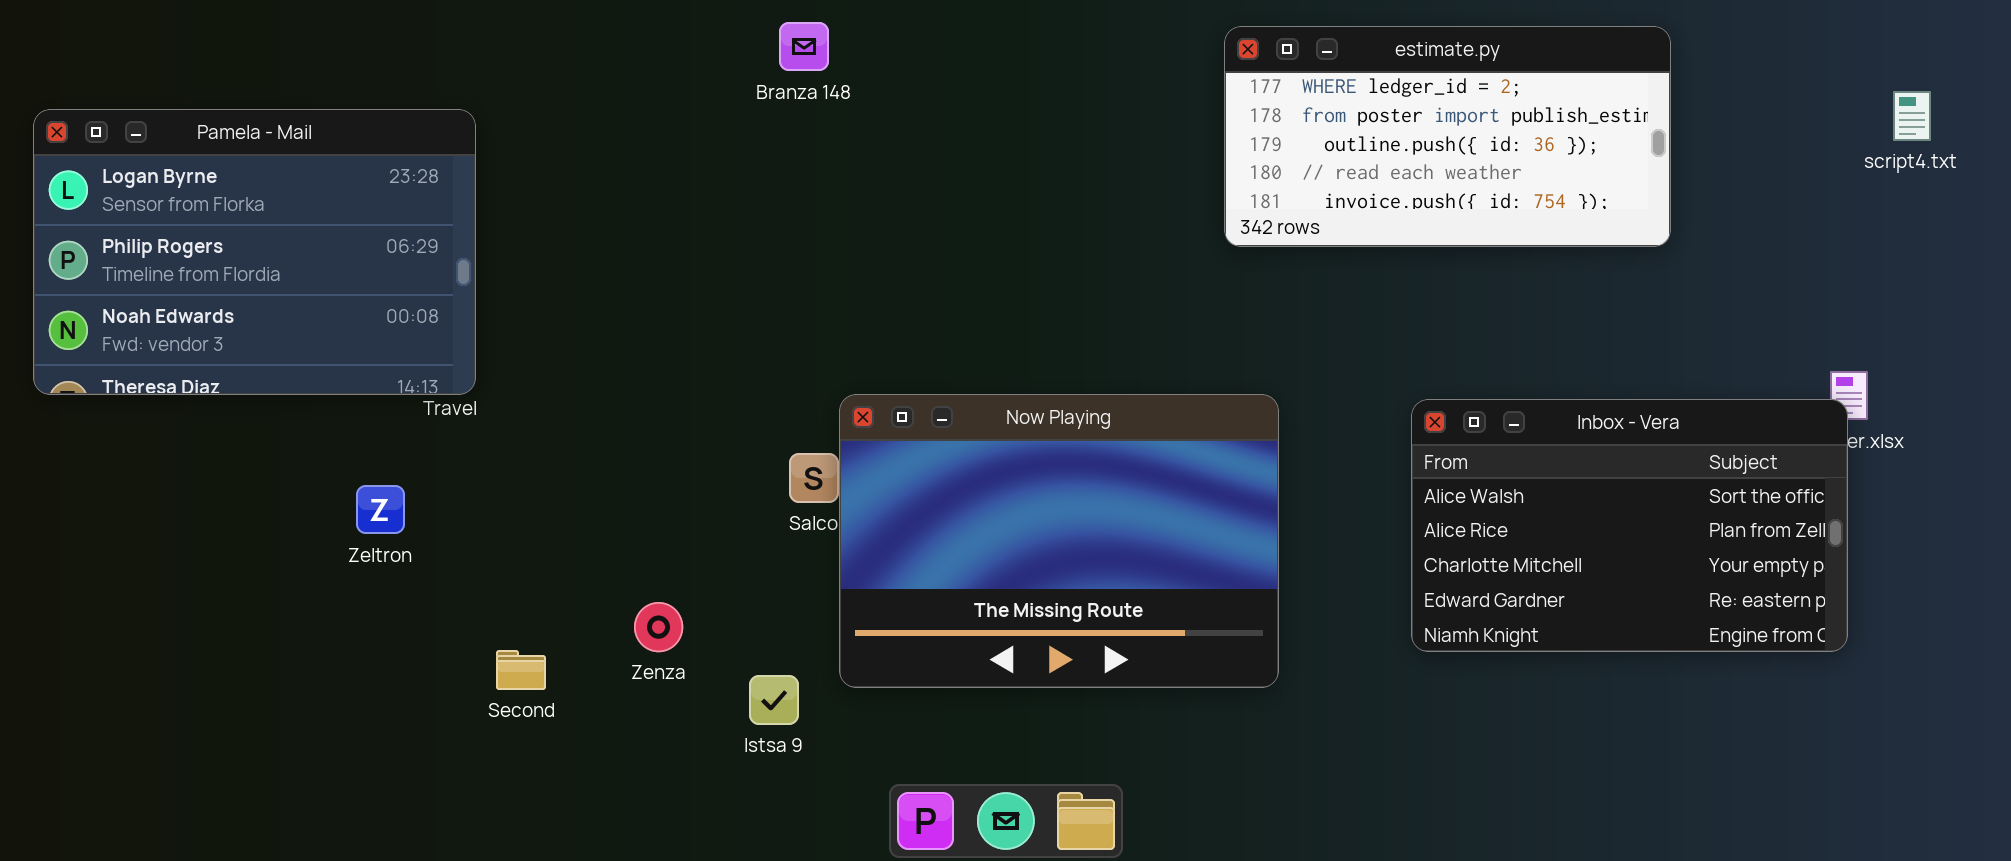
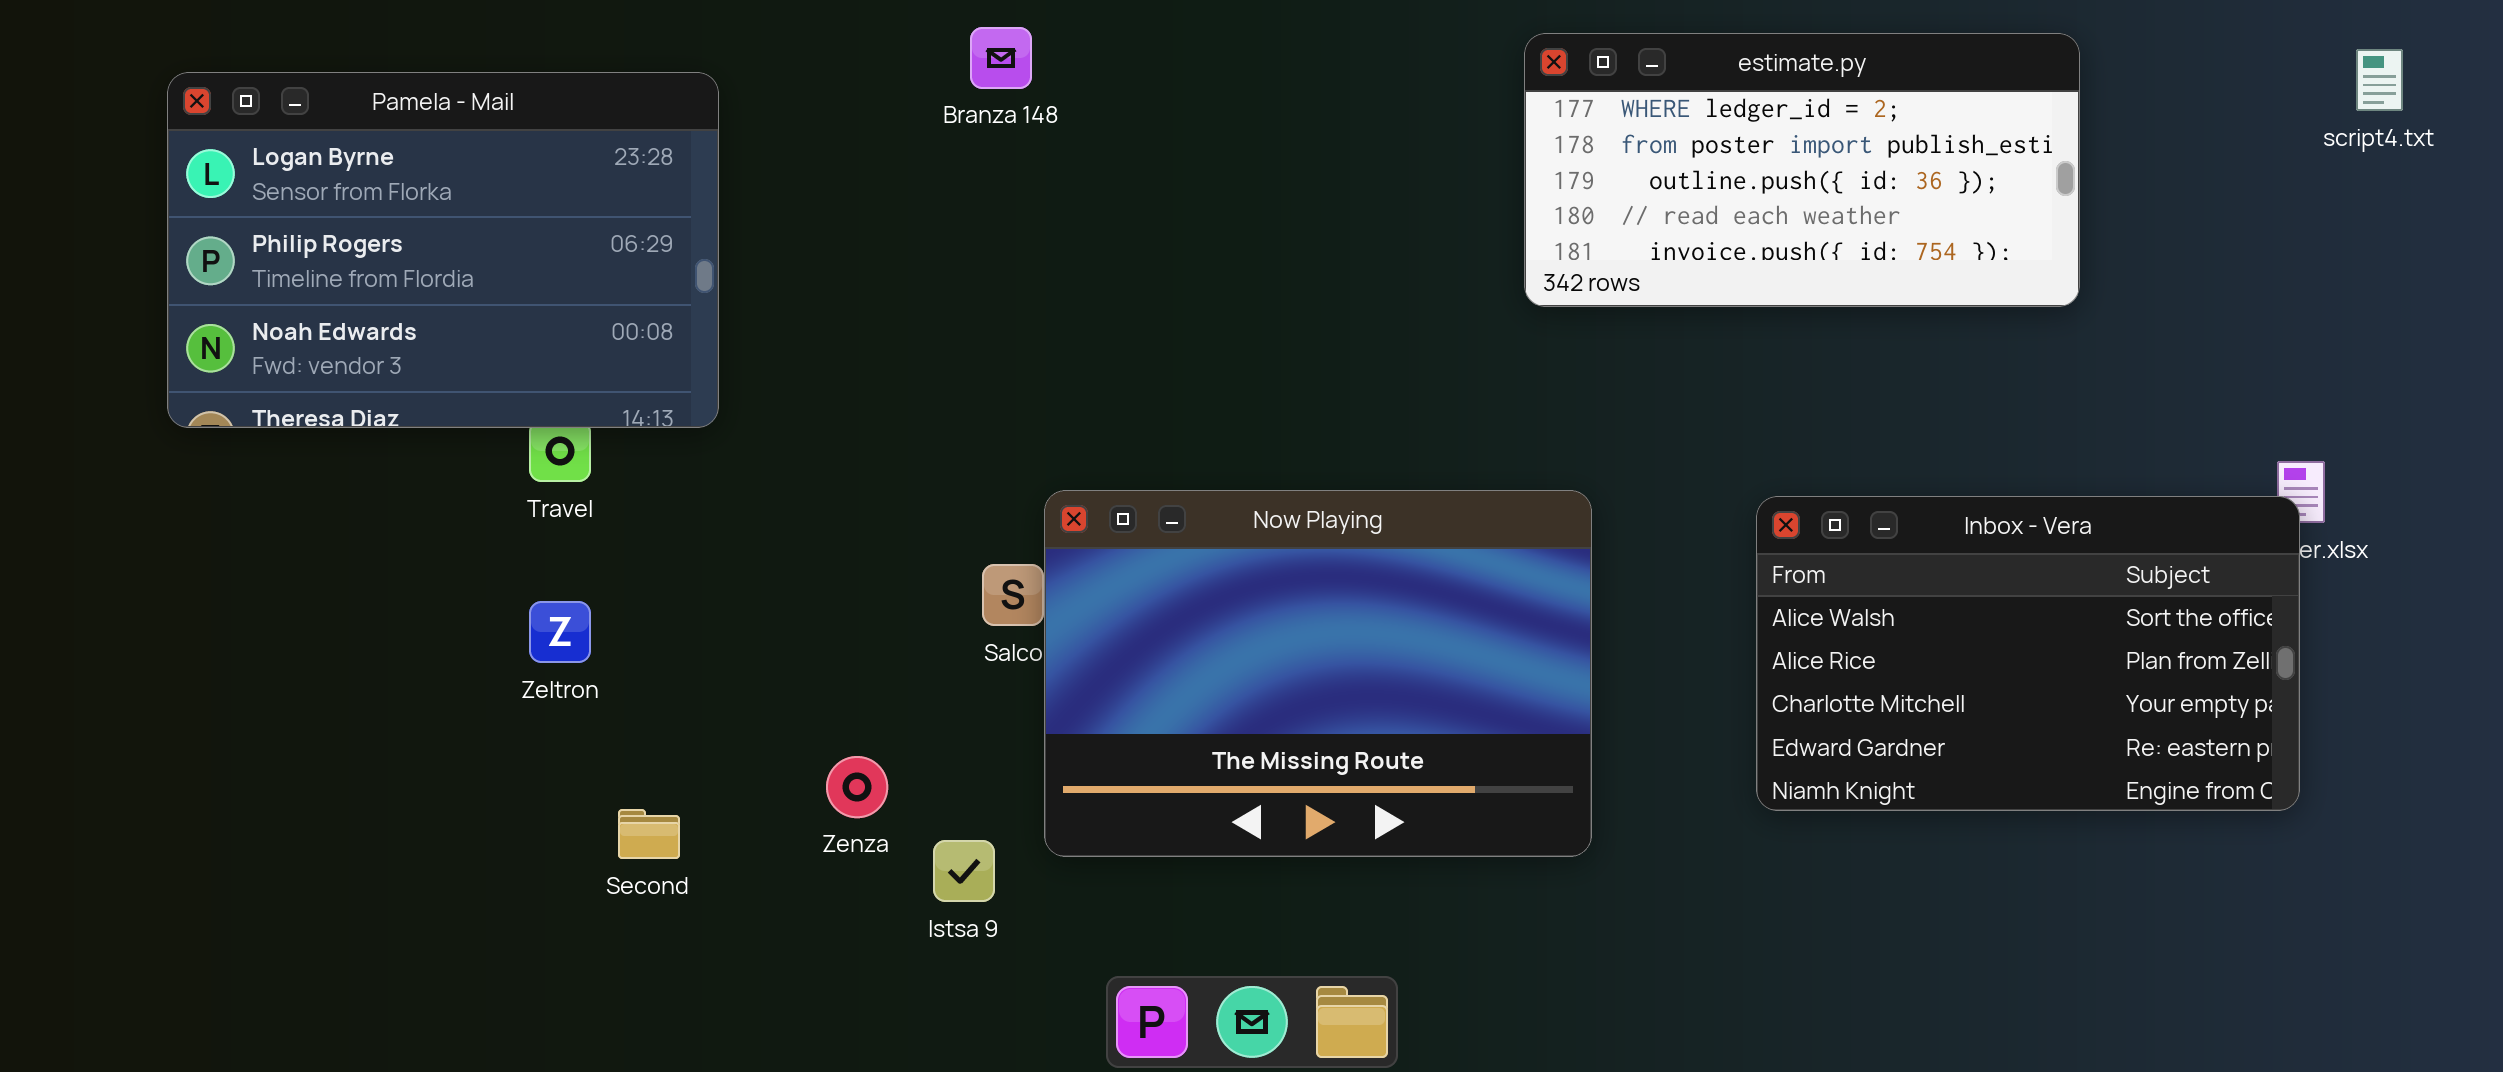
script4.txt: [1893,91,1931,141] -> [2356,49,2403,111], moved
Pamela - Mail: [33,109,476,395] -> [167,72,719,428], moved
Zeltron: [356,485,405,534] -> [529,601,591,663], moved
Zenza: [634,602,683,652] -> [826,756,888,818], moved

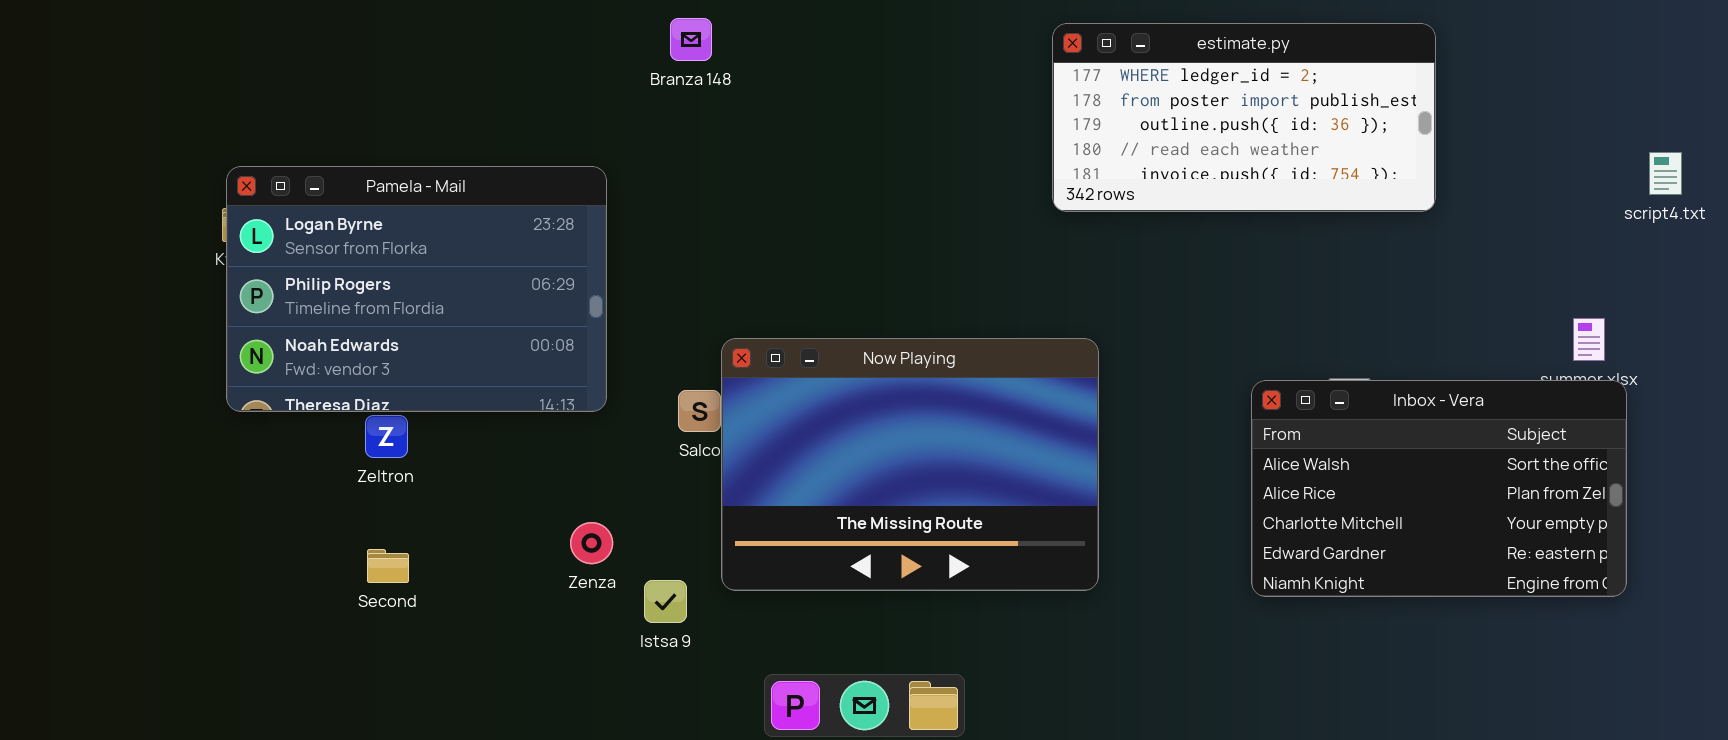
script4.txt: [2356,49,2403,111] -> [1649,152,1682,195], moved
Pamela - Mail: [167,72,719,428] -> [226,166,607,412], moved
Inbox - Vera: [1756,496,2300,811] -> [1251,380,1627,597], moved
Second: [618,809,680,859] -> [367,549,409,583], moved

